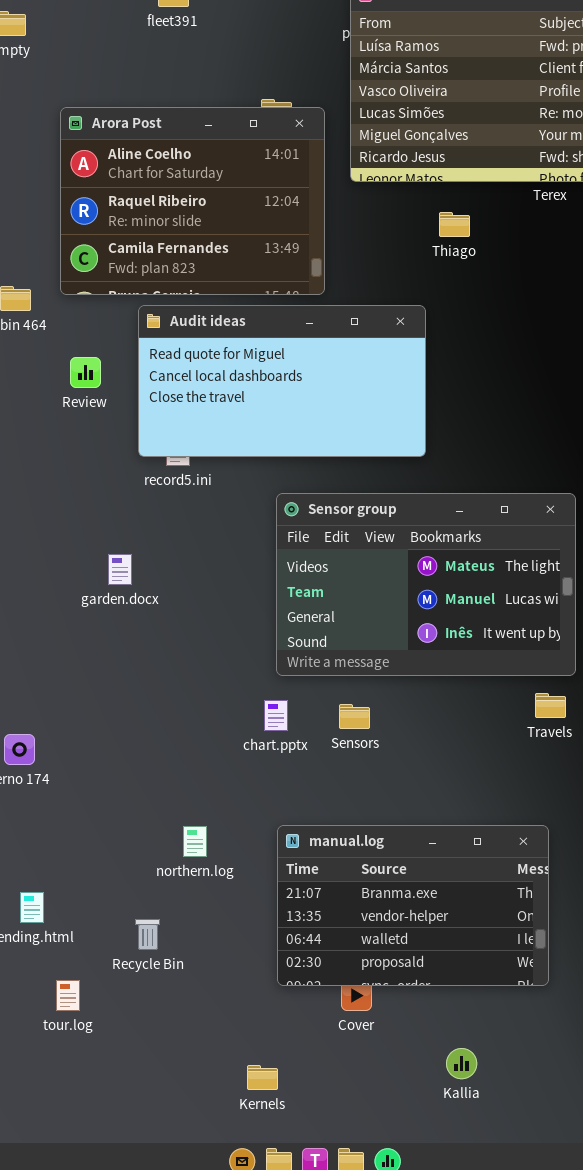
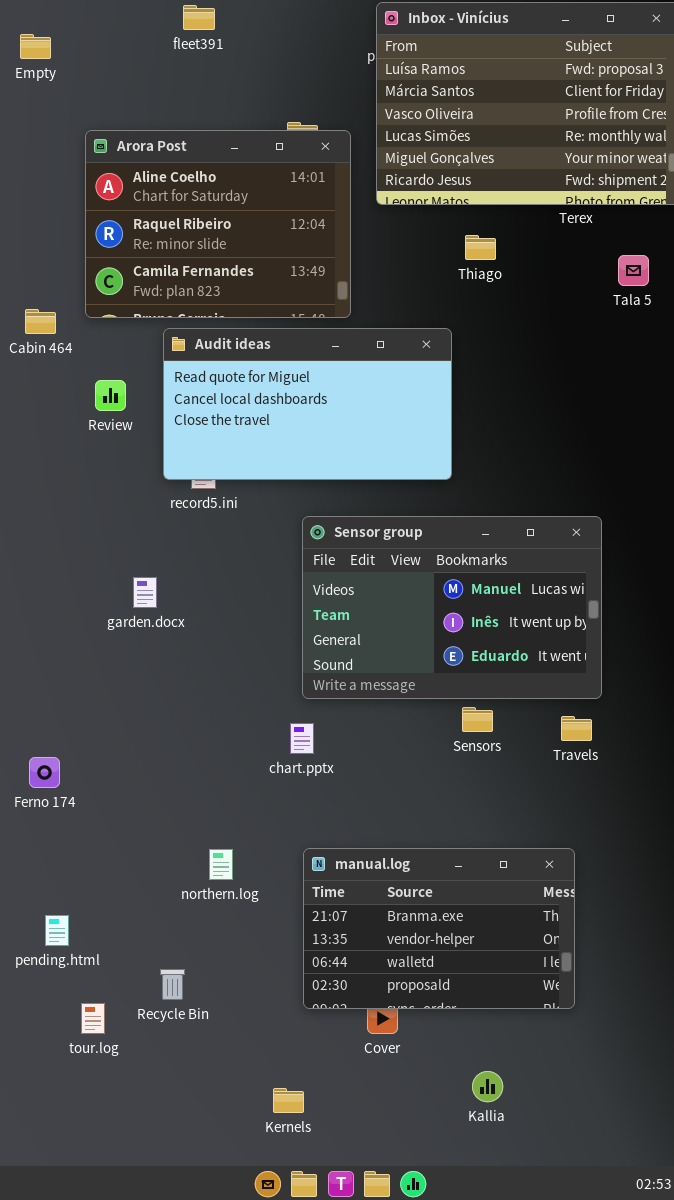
Sensor group: [276,493,576,676] -> [302,516,602,699], scrolled down 1 row
Sensors: [339,704,370,729] -> [462,707,493,732], moved
Recycle Bin: [135,919,160,950] -> [160,969,185,1000], moved

